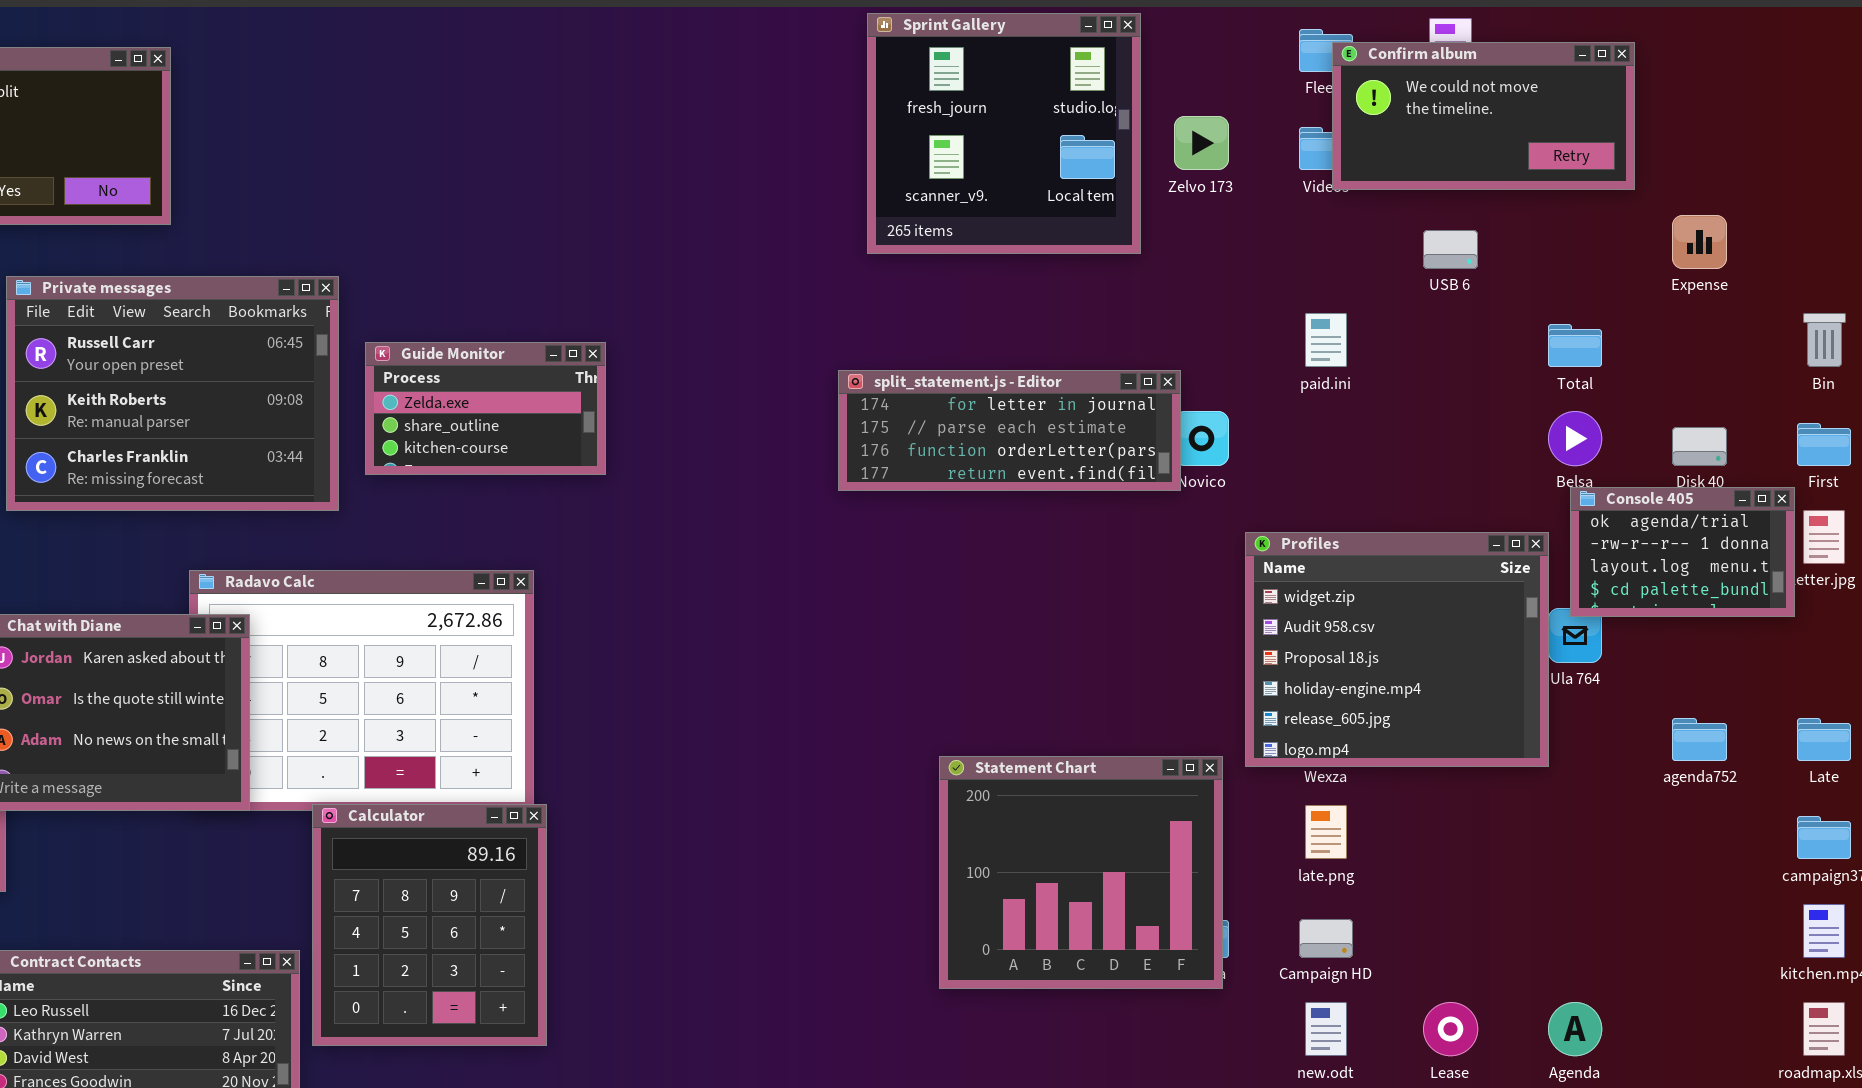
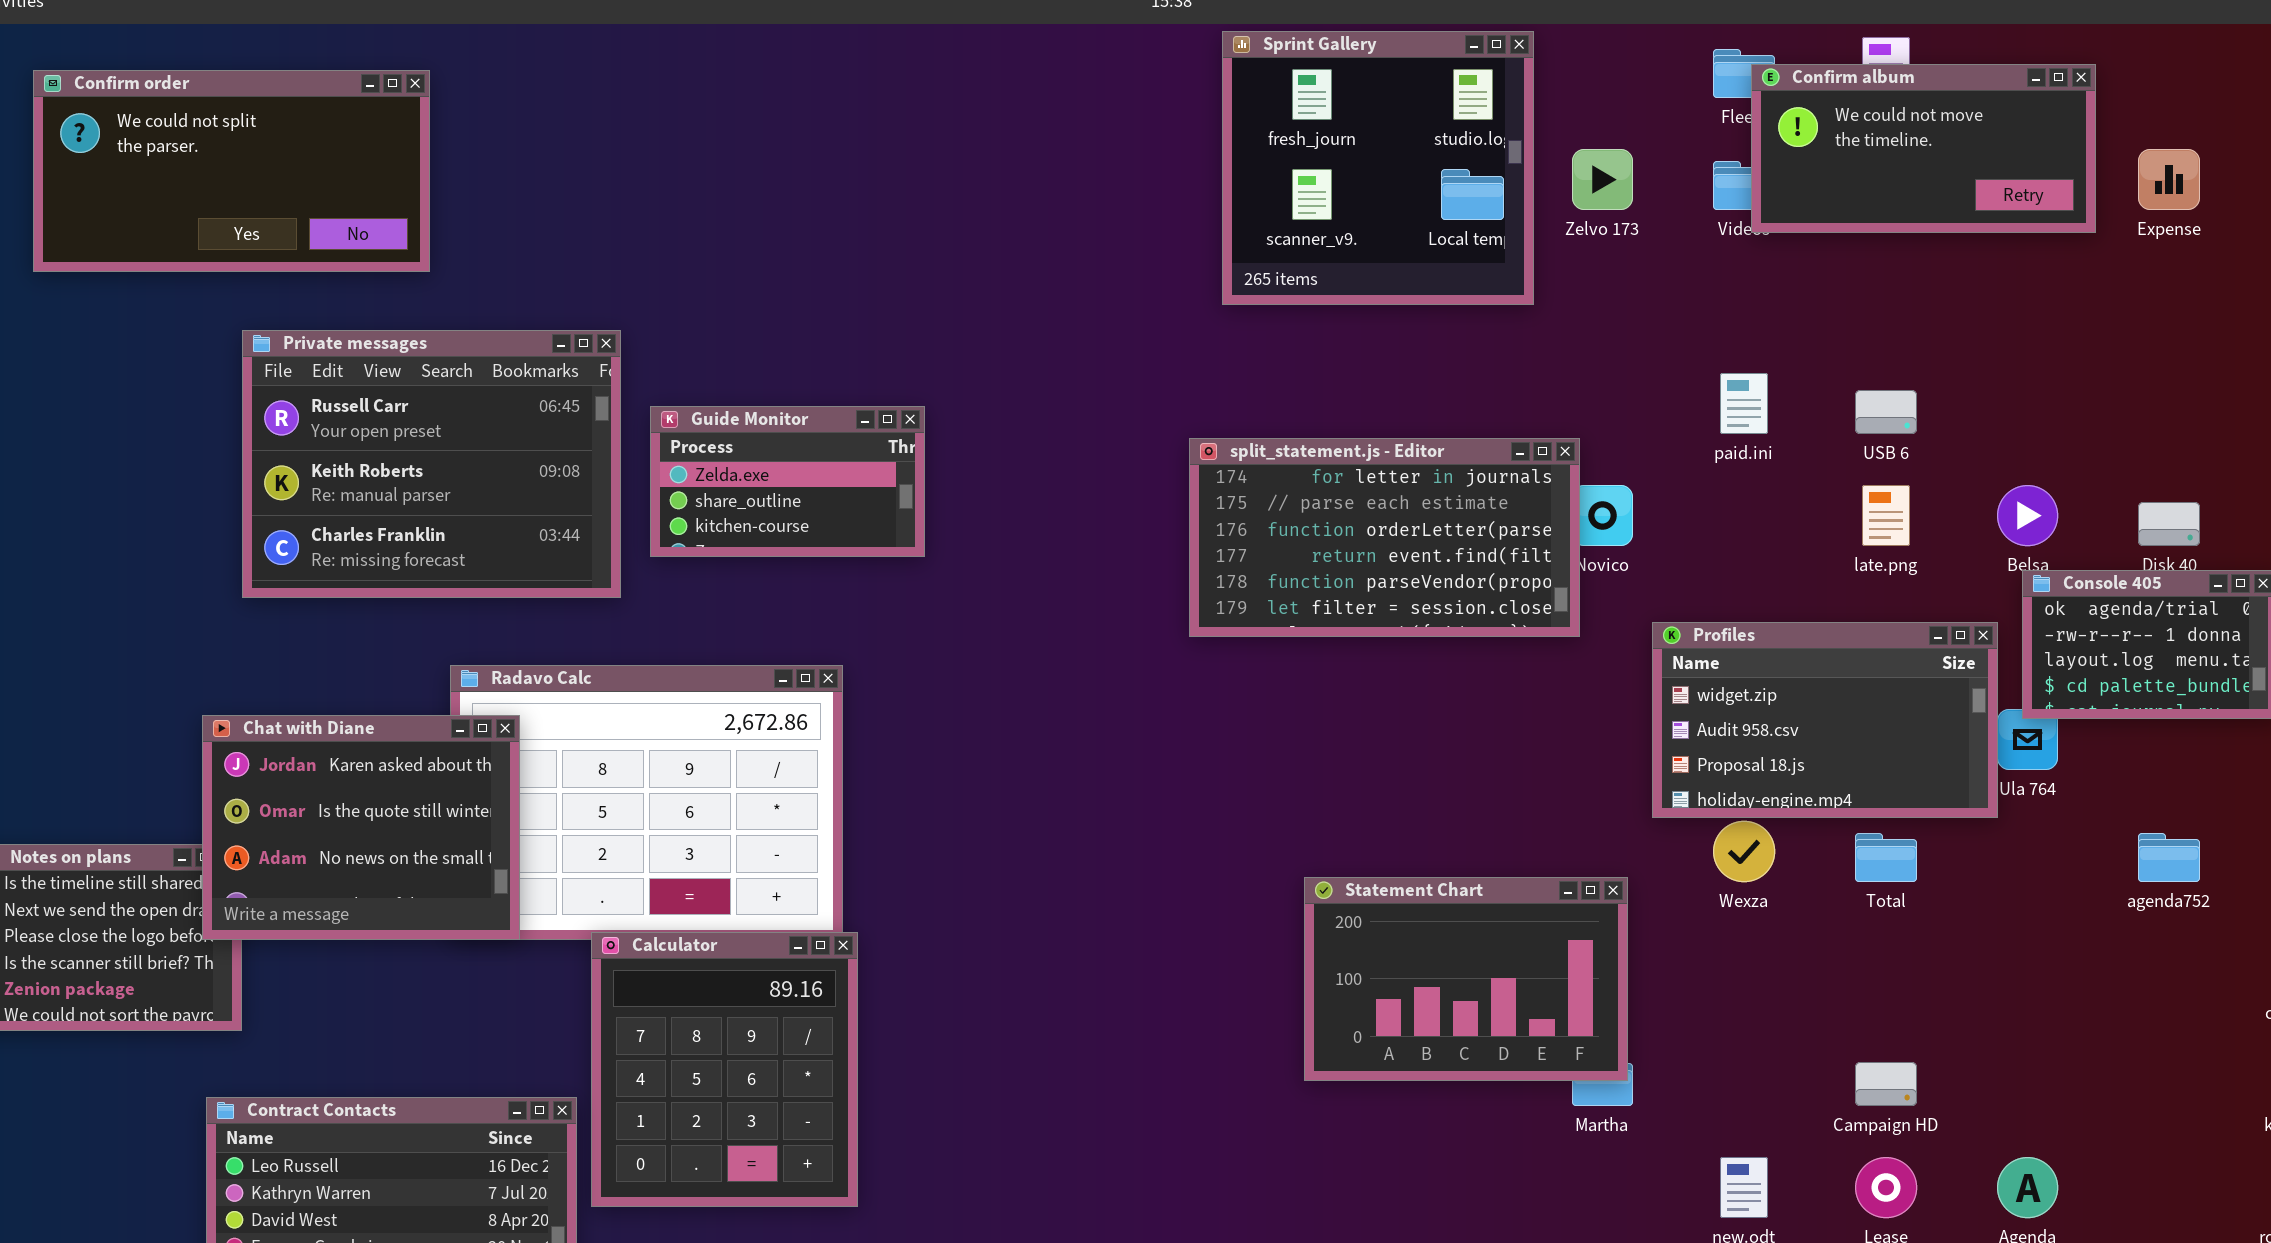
Expense: [1672,215,1727,269] -> [2138,149,2200,210], moved
USB 6: [1423,230,1478,269] -> [1855,390,1917,434], moved
Total: [1548,324,1602,367] -> [1855,833,1917,882], moved
split_statement.js - Editor: [838,370,1181,491] -> [1189,438,1580,637], resized
Profiles: [1245,532,1549,767] -> [1652,622,1998,818], resized
Statement Chart: [939,756,1223,989] -> [1304,877,1628,1081], resized
late.png: [1305,805,1347,859] -> [1862,485,1910,546], moved
Campaign HD: [1299,919,1353,958] -> [1855,1062,1917,1106], moved

